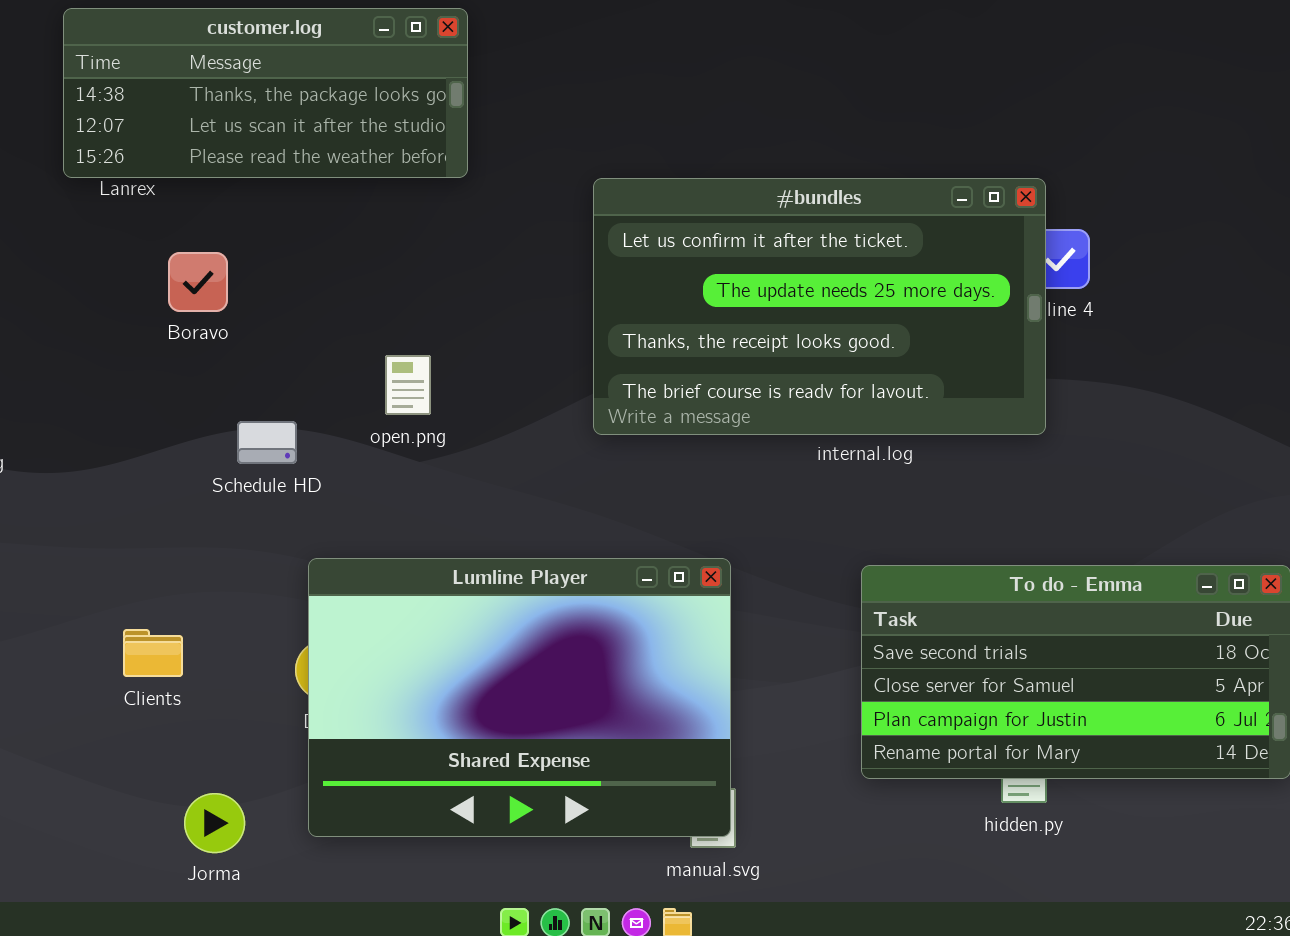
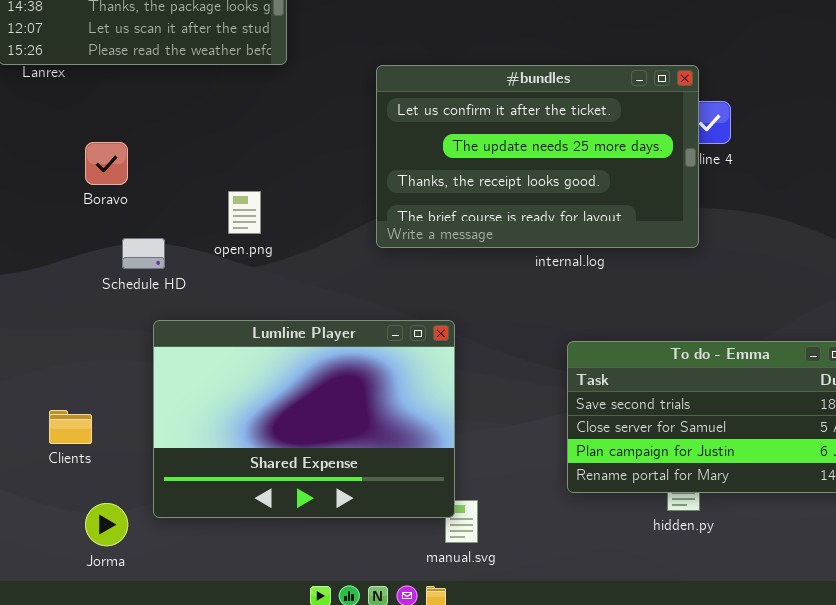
Boravo: [168,252,228,312] -> [85,142,128,185], moved
Lumline Player: [308,558,731,837] -> [153,320,455,518], moved
Clients: [123,629,183,677] -> [49,410,92,444], moved

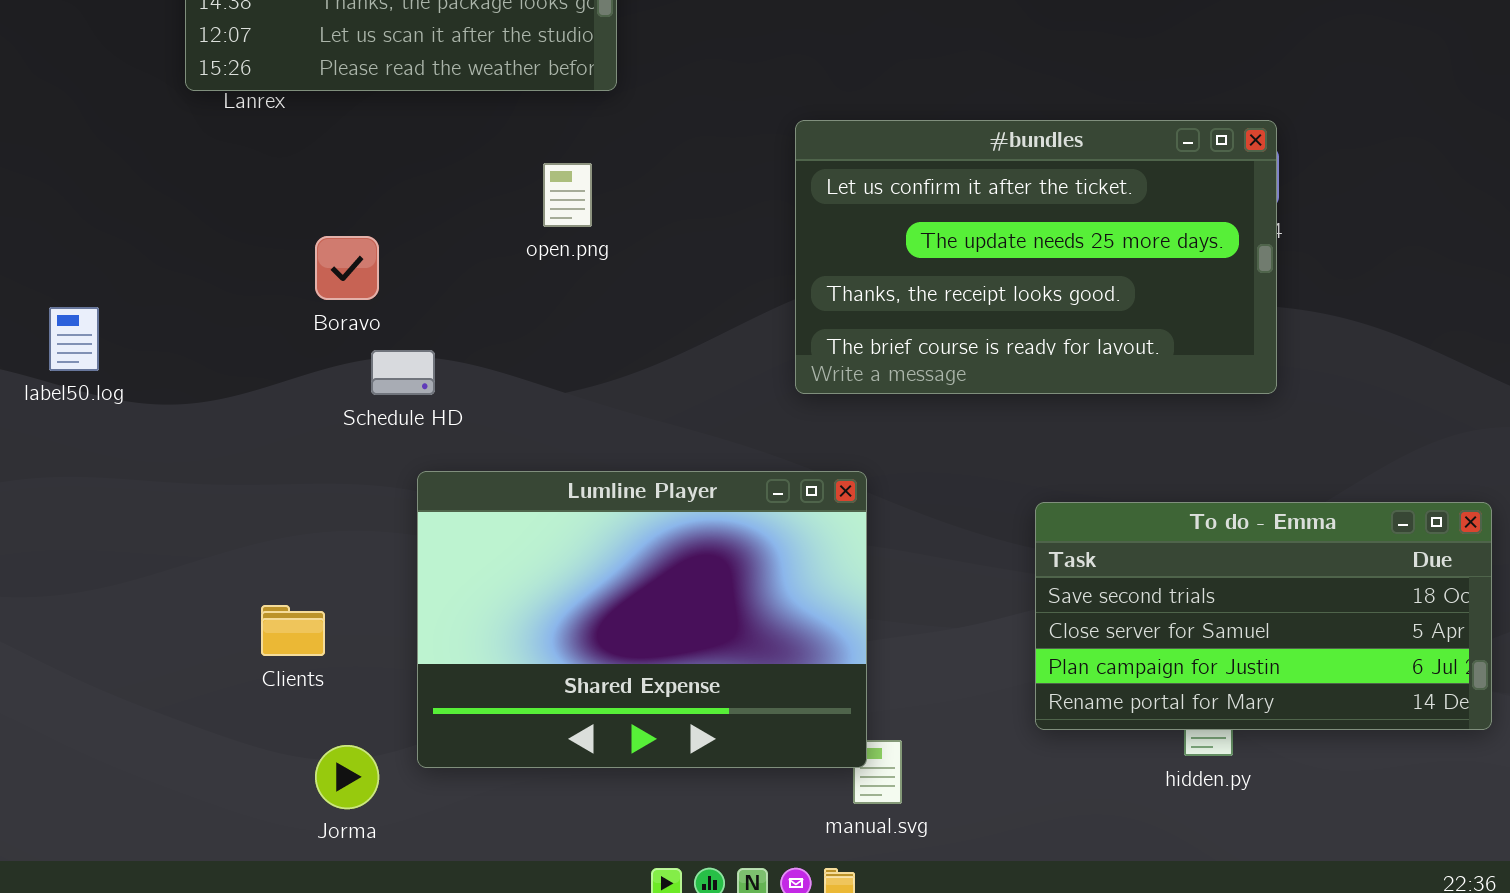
#bundles: [376,65,699,248] -> [795,120,1277,394], moved
Boravo: [85,142,128,185] -> [315,236,379,300], moved
open.png: [228,191,261,234] -> [543,163,592,227], moved

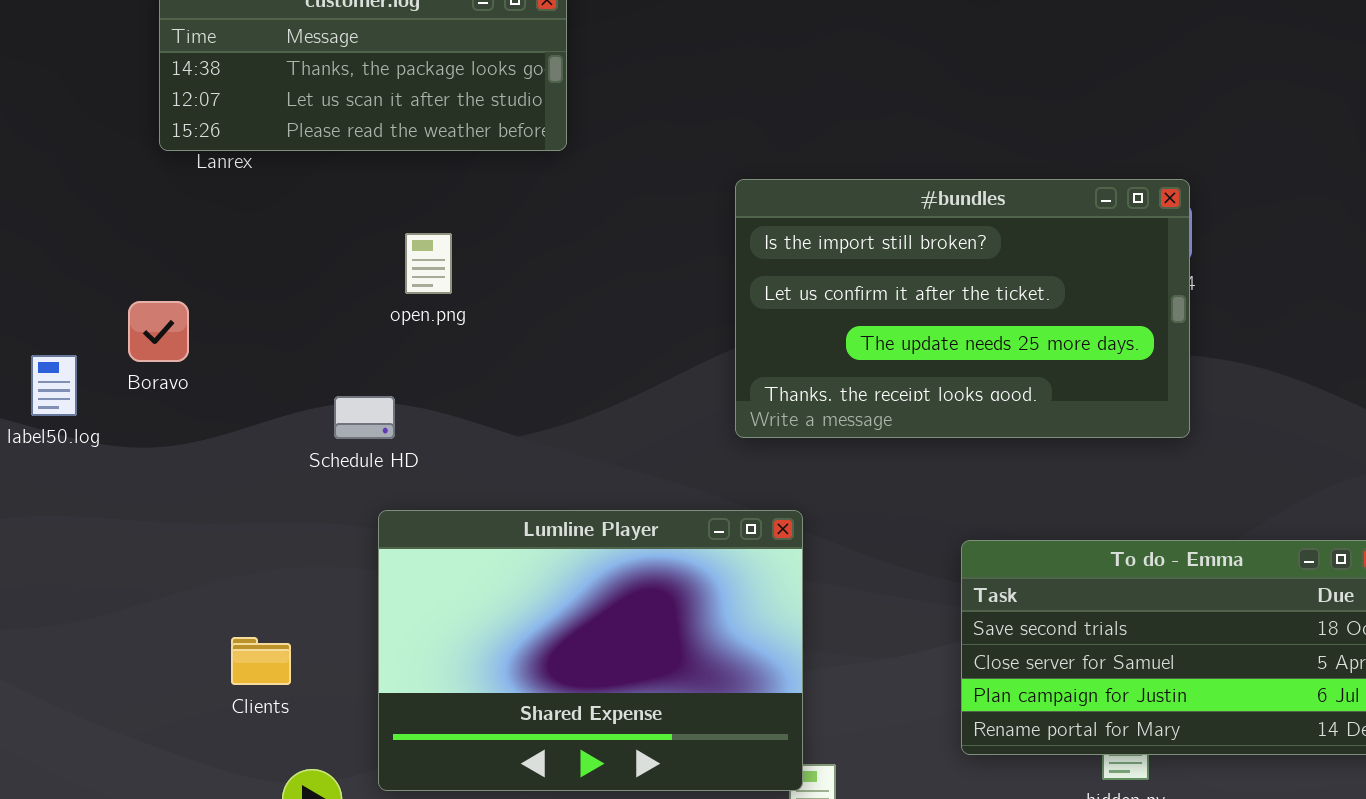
#bundles: [795,120,1277,394] -> [735,179,1190,438], scrolled up 1 row
open.png: [543,163,592,227] -> [405,233,452,294], moved
Boravo: [315,236,379,300] -> [128,301,189,362], moved

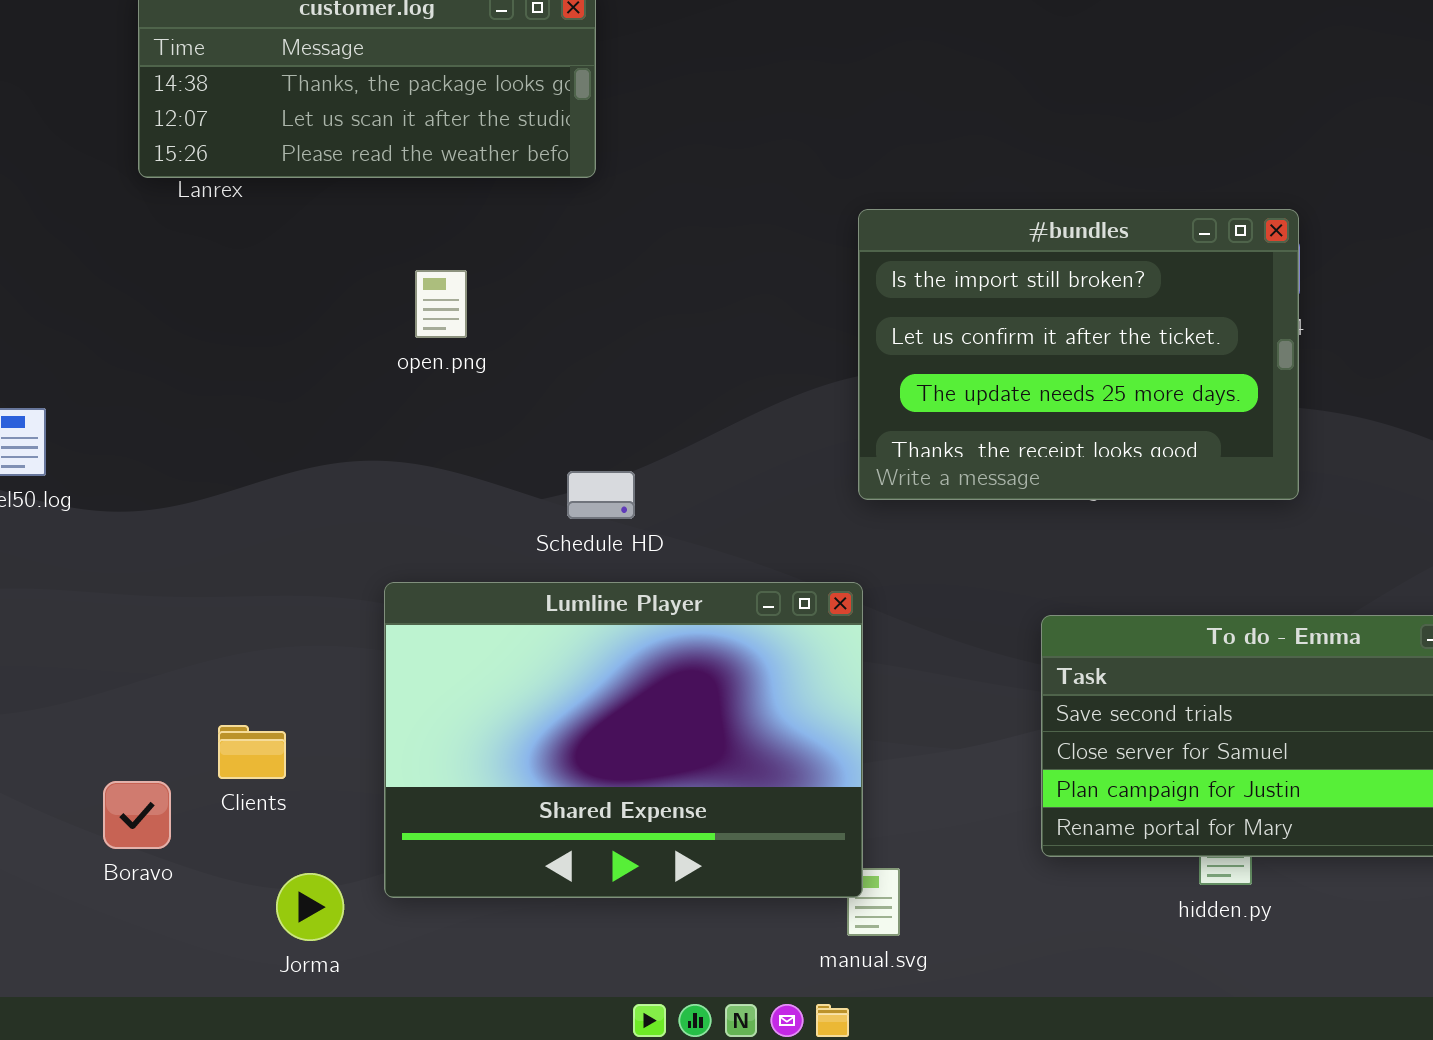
#bundles: [735,179,1190,438] -> [858,209,1299,500], resized
Boravo: [128,301,189,362] -> [103,781,171,849], moved
Schedule HD: [334,396,395,439] -> [567,471,635,519], moved

